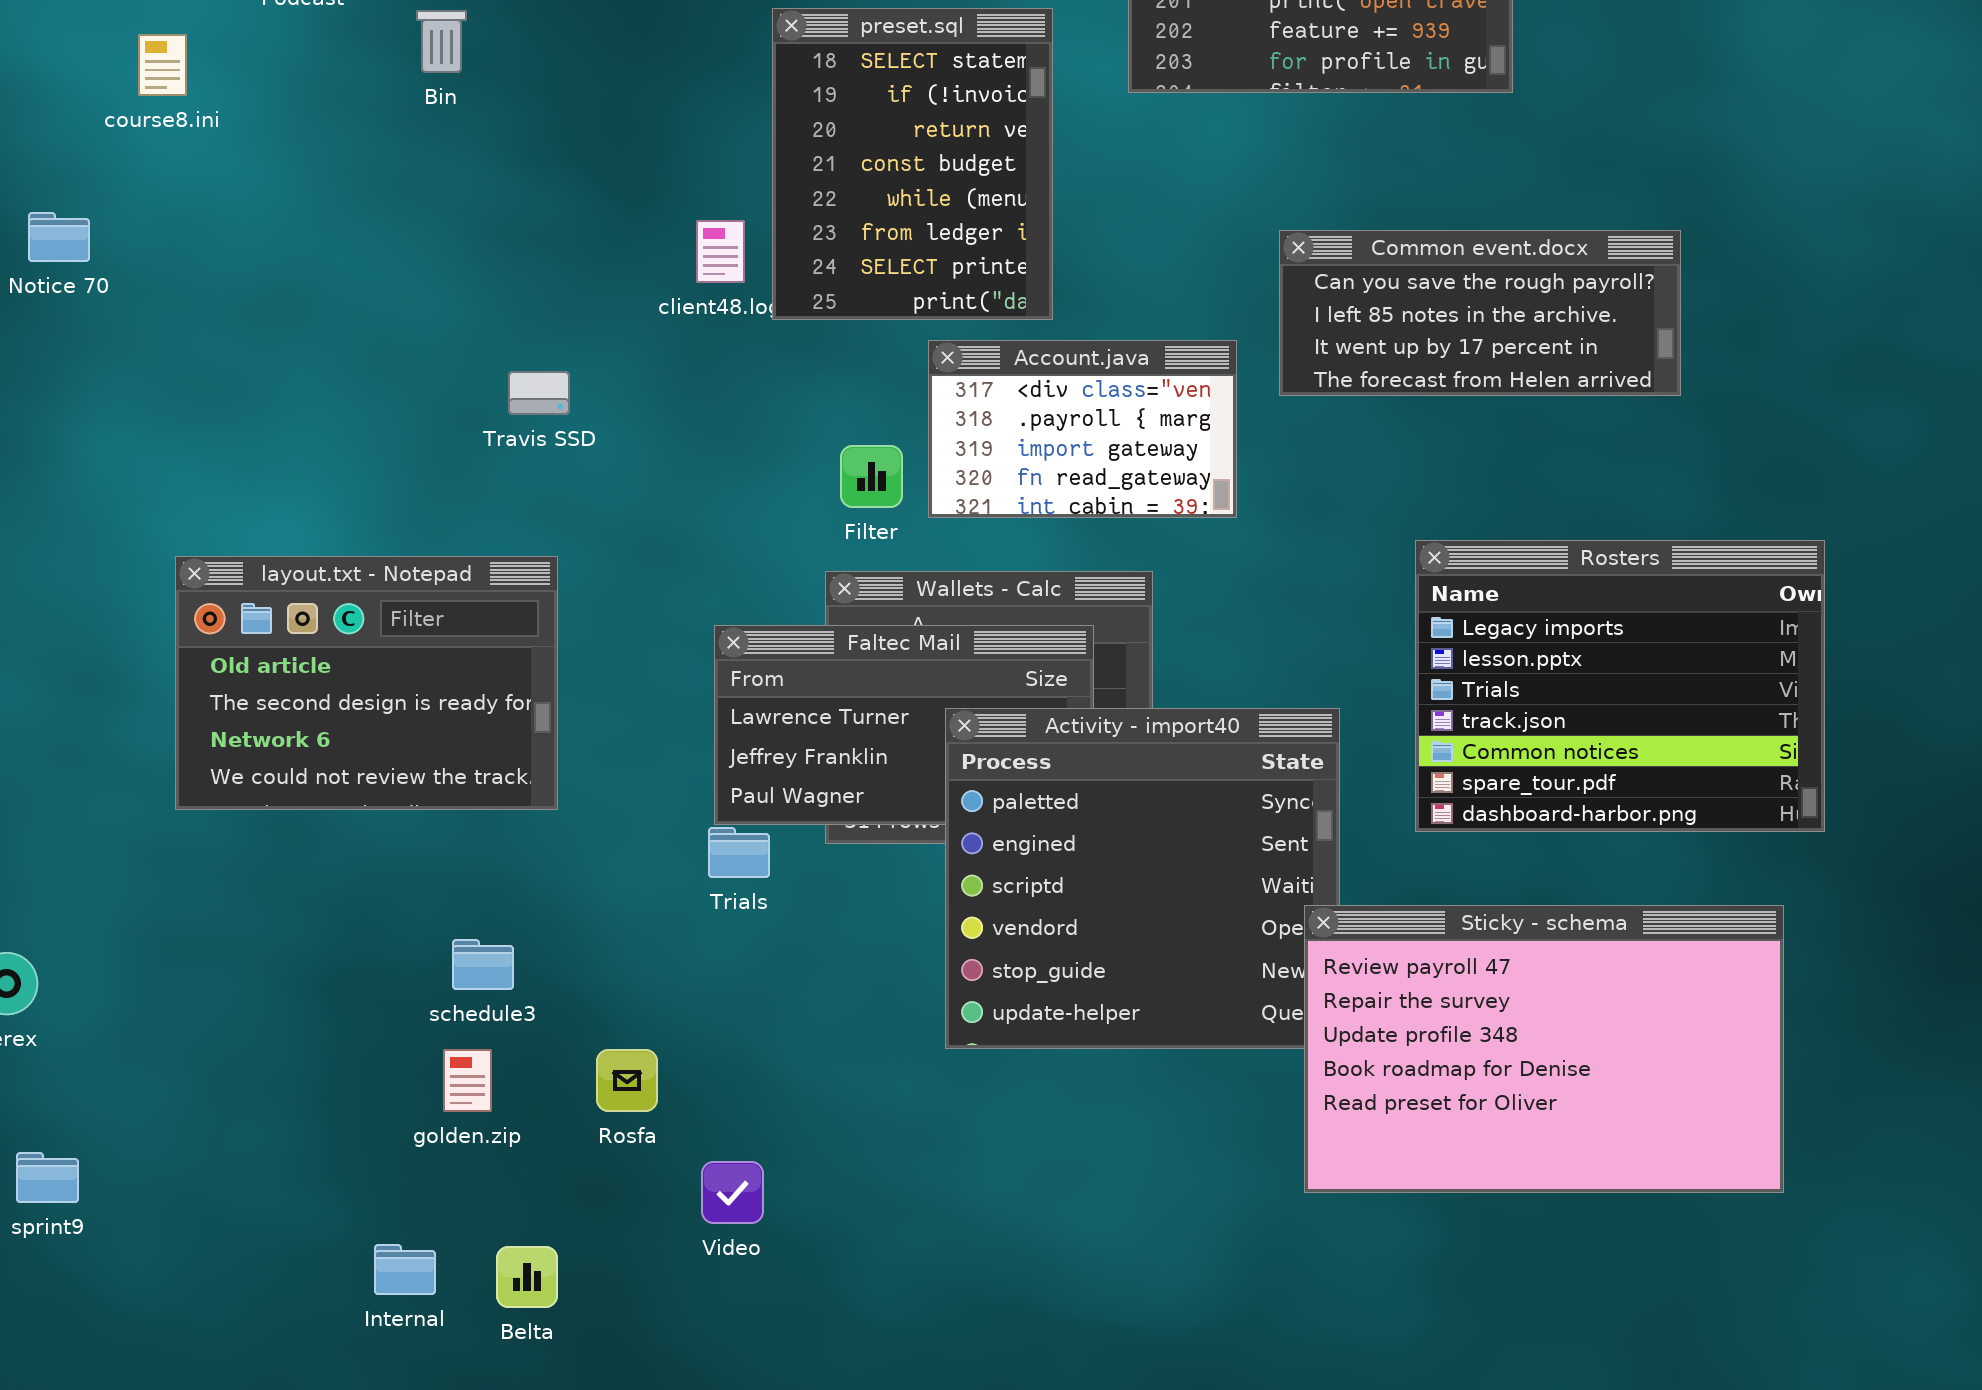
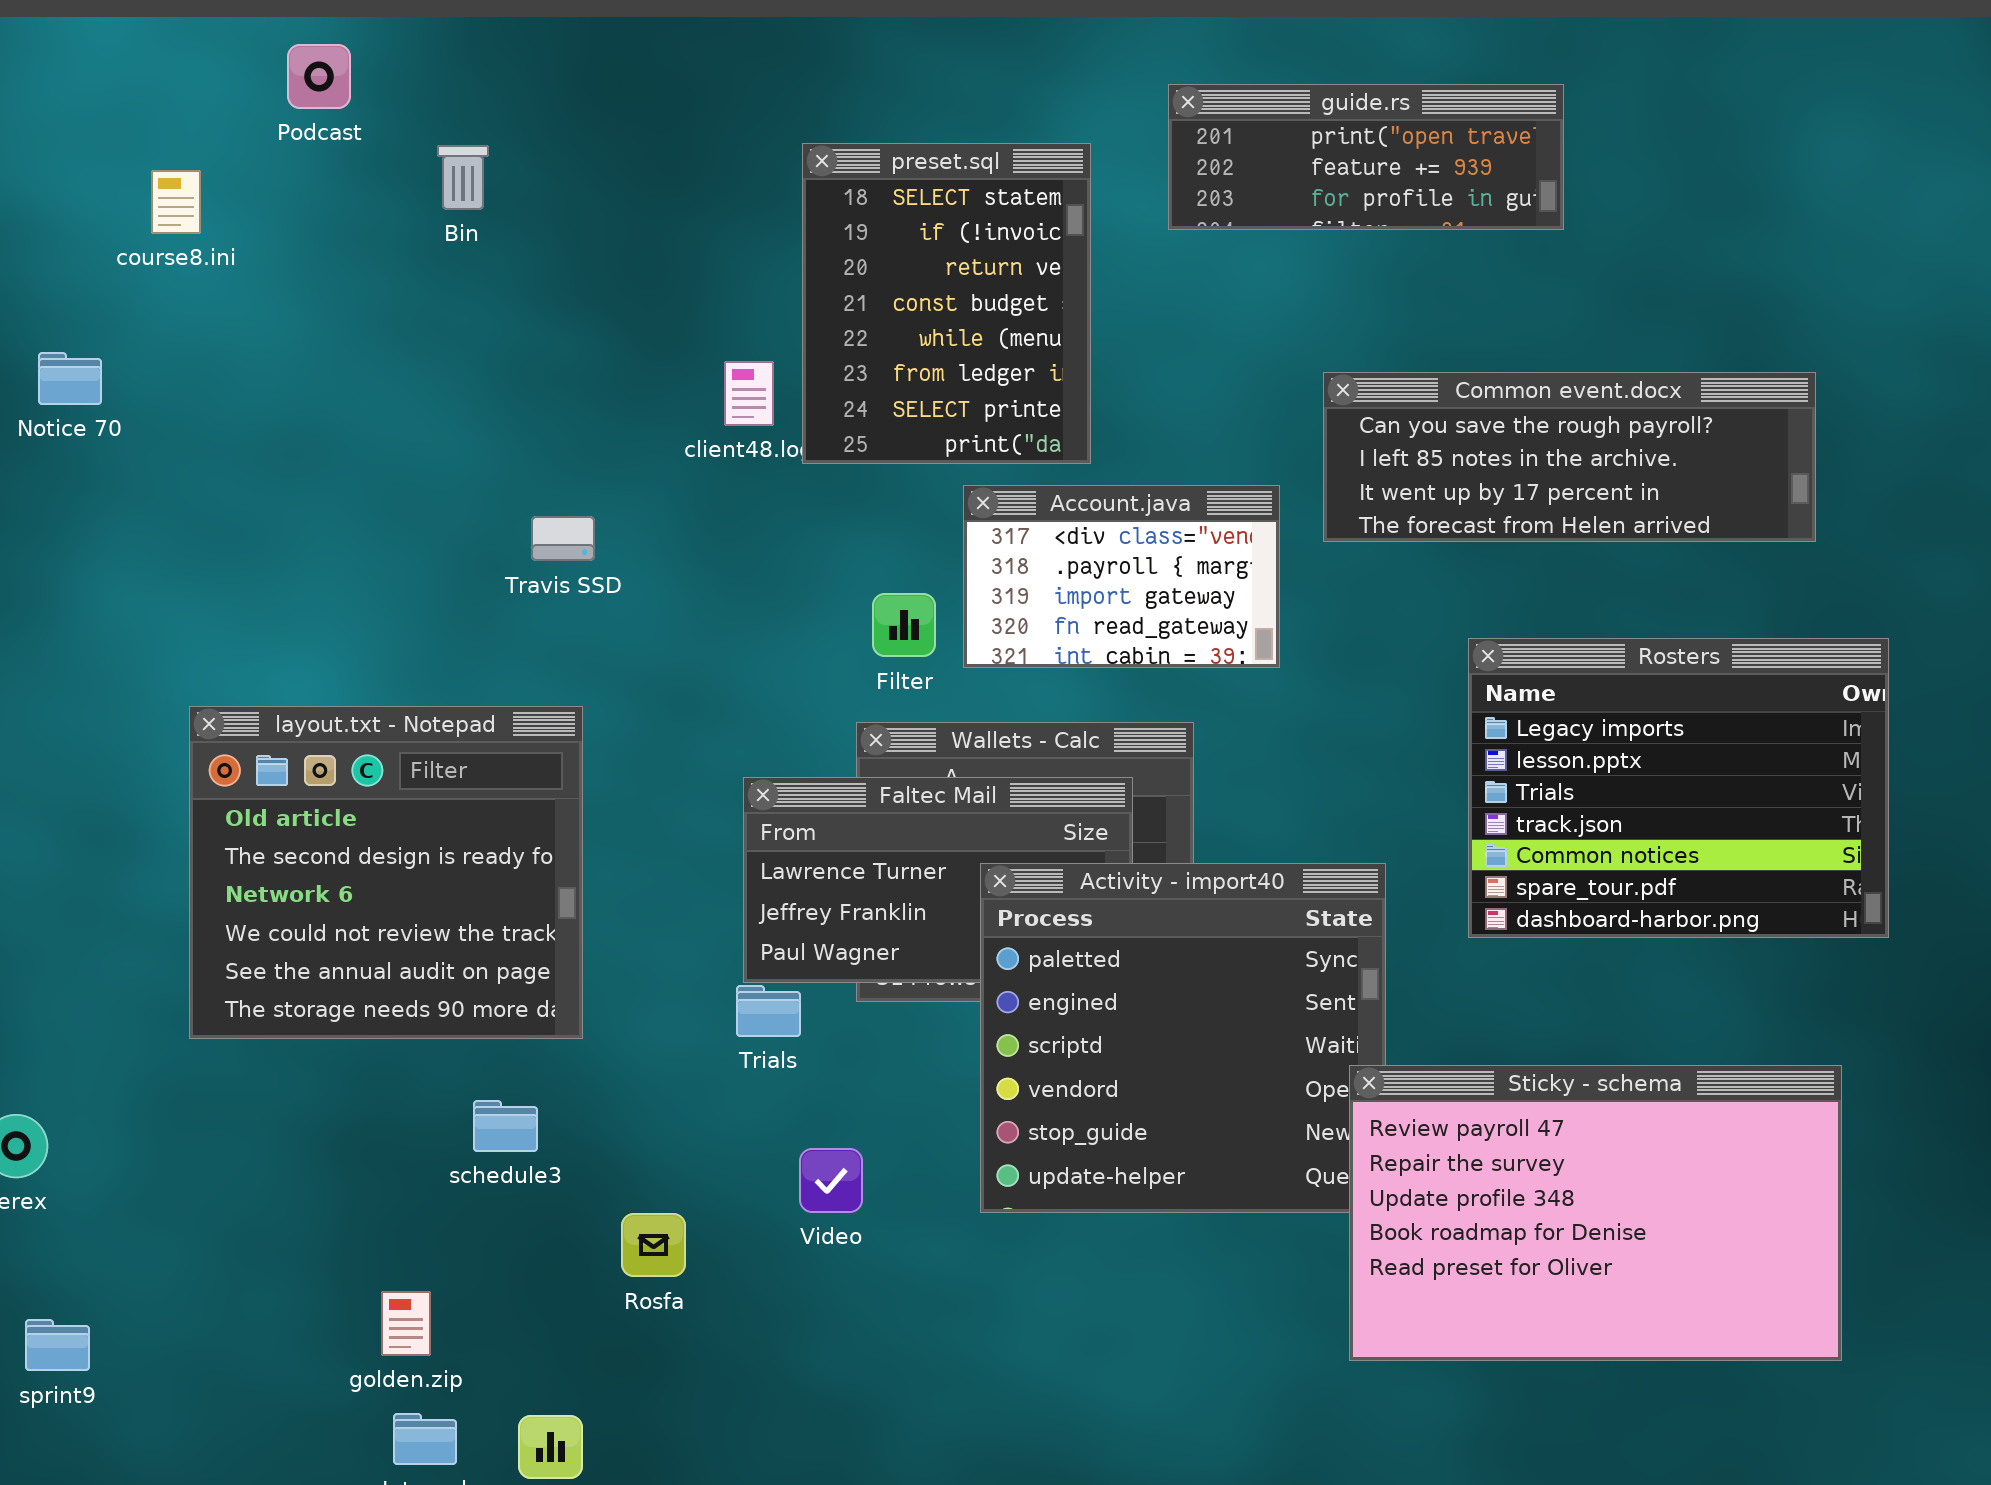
Common event.docx: [1279,230,1681,396] -> [1323,372,1816,542], resized
Rosters: [1415,540,1825,832] -> [1468,638,1889,938], moved
layout.txt - Notepad: [175,556,558,810] -> [189,706,583,1039], resized
golden.zip: [443,1049,492,1112] -> [381,1291,431,1356], moved
Video: [701,1161,764,1224] -> [799,1148,863,1213], moved

